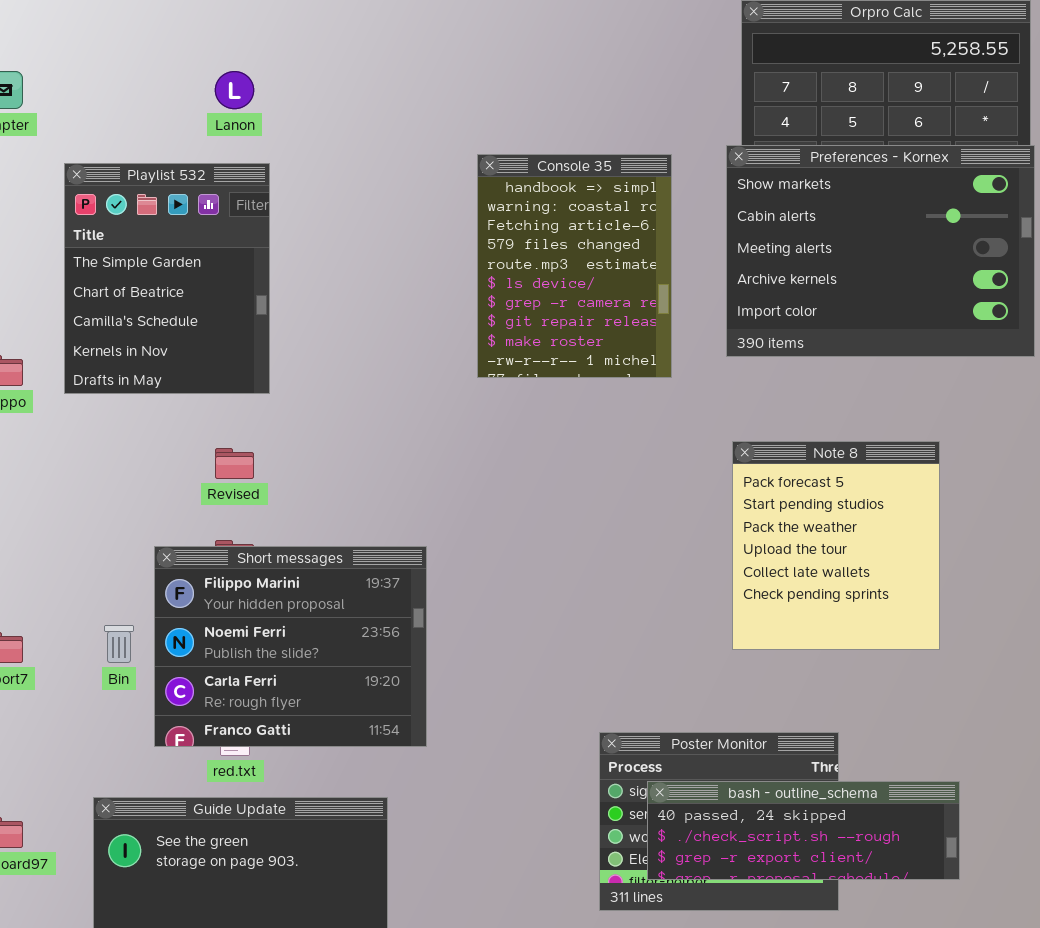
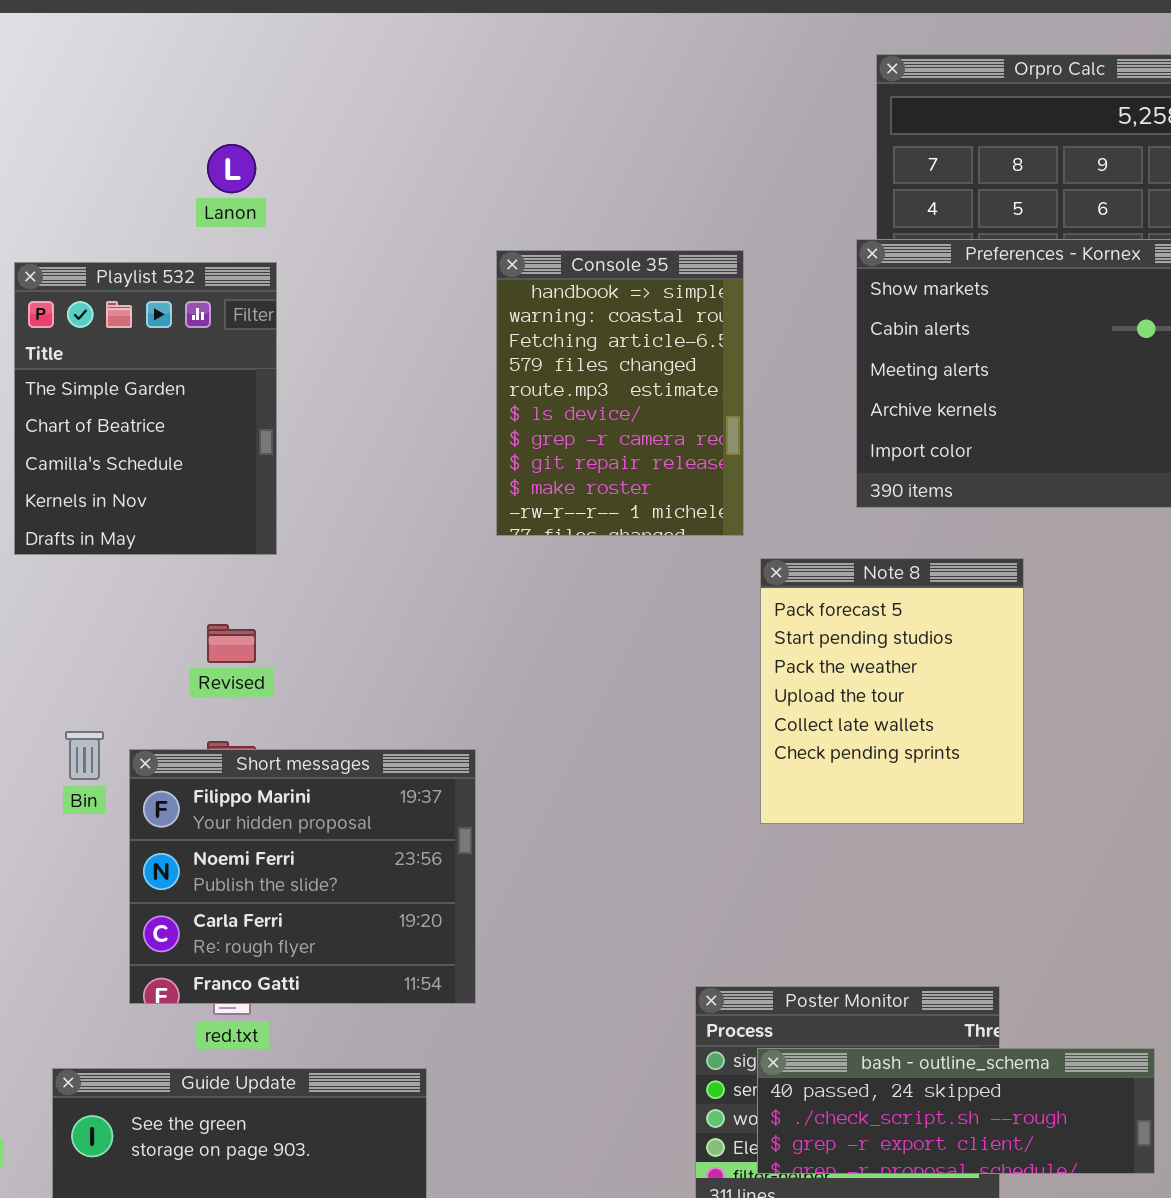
Console 35: [477,154,672,378] -> [496,250,744,536], moved
Note 8: [732,441,940,650] -> [760,558,1024,824], moved
Bin: [104,625,134,663] -> [65,731,104,780], moved

